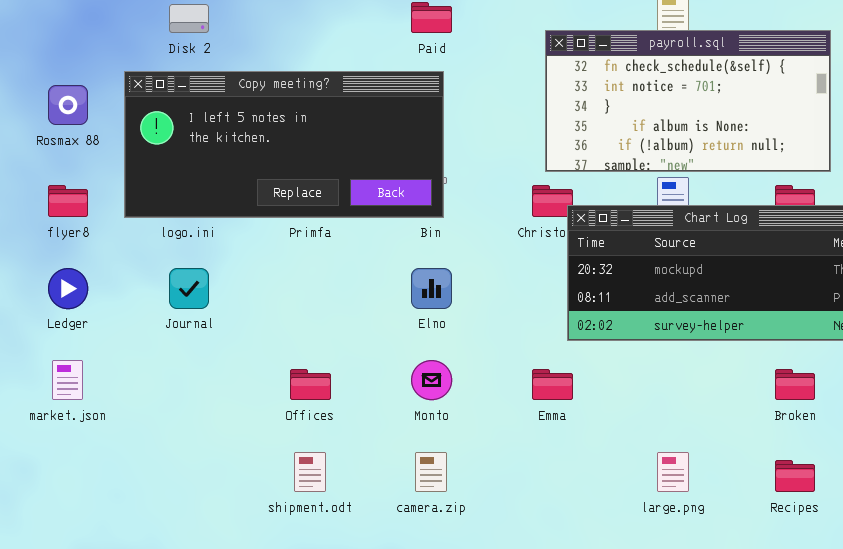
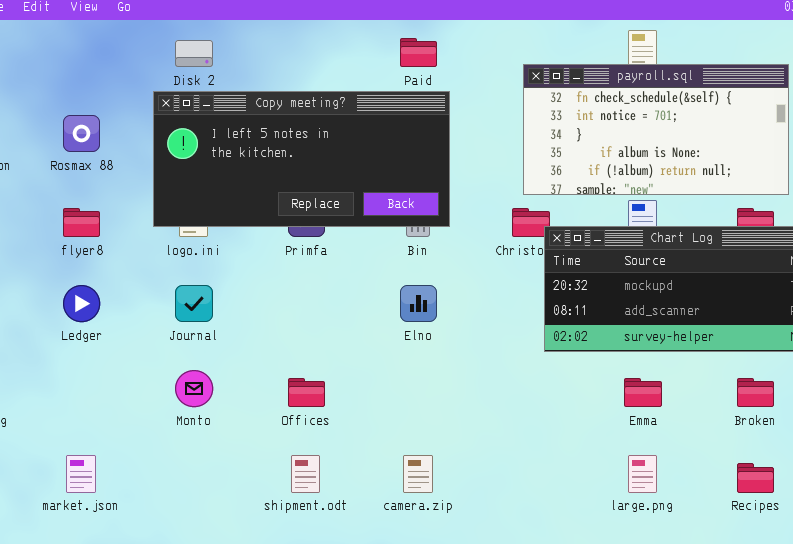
Copy meeting?: [124,71,444,218] -> [153,91,450,227], moved
market.json: [52,360,83,400] -> [66,455,96,493], moved
Monto: [411,360,452,400] -> [175,370,213,407], moved
Emma: [532,369,573,400] -> [624,378,662,407], moved

